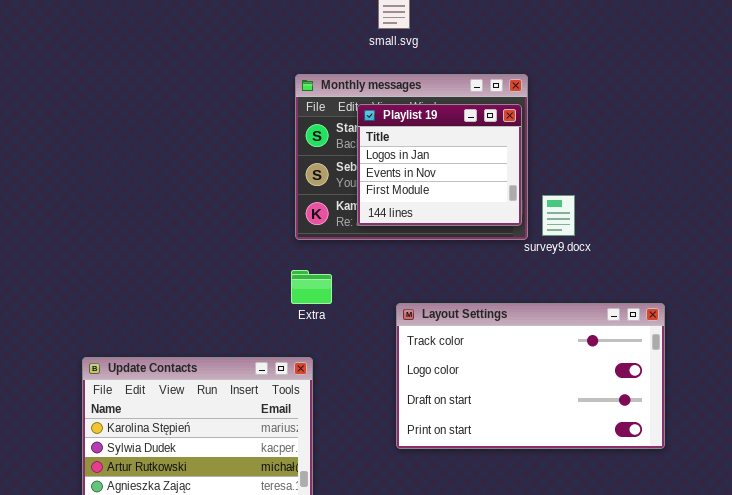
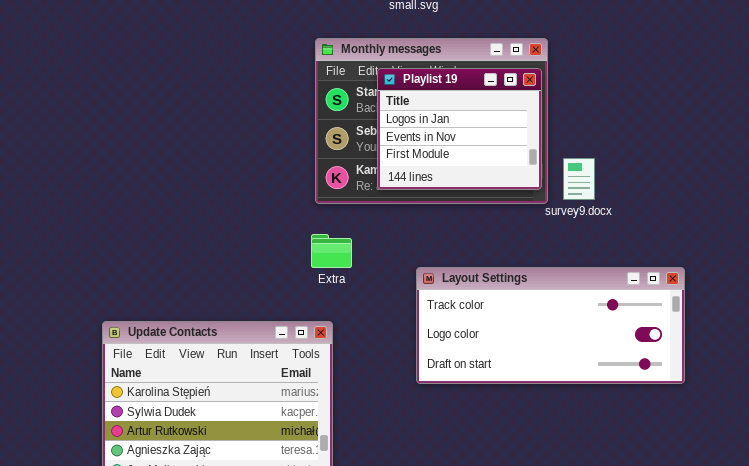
Layout Settings: [396,303,665,449] -> [416,267,685,384], resized

